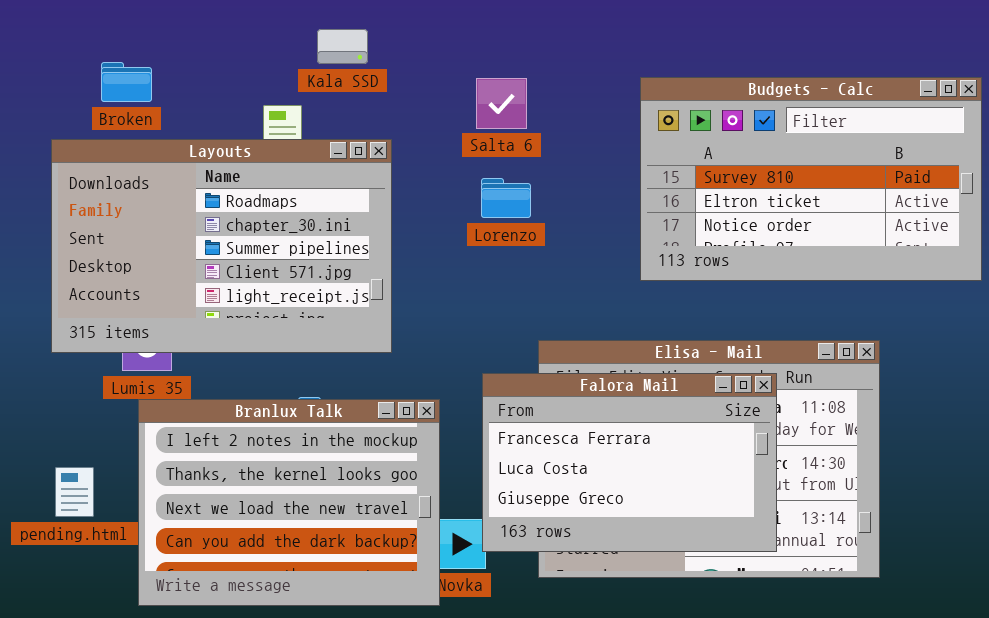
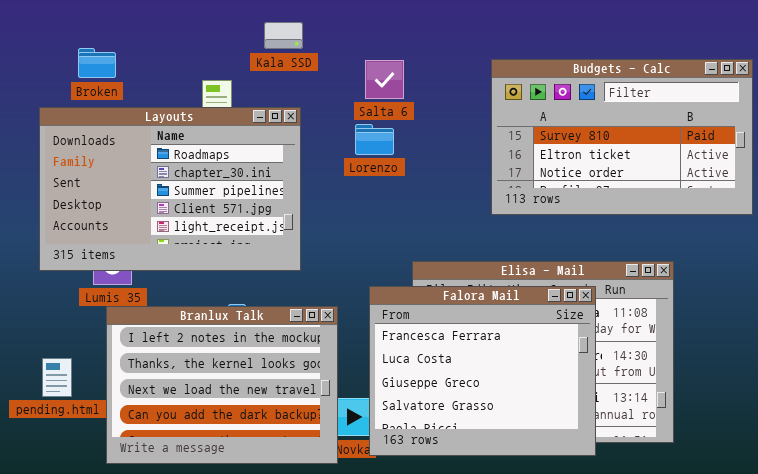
Kala SSD: [317,29,368,64] -> [264,22,303,49], moved
Lorenzo: [481,178,531,218] -> [355,124,394,155], moved
Falora Mail: [482,373,777,552] -> [369,286,596,456], resized

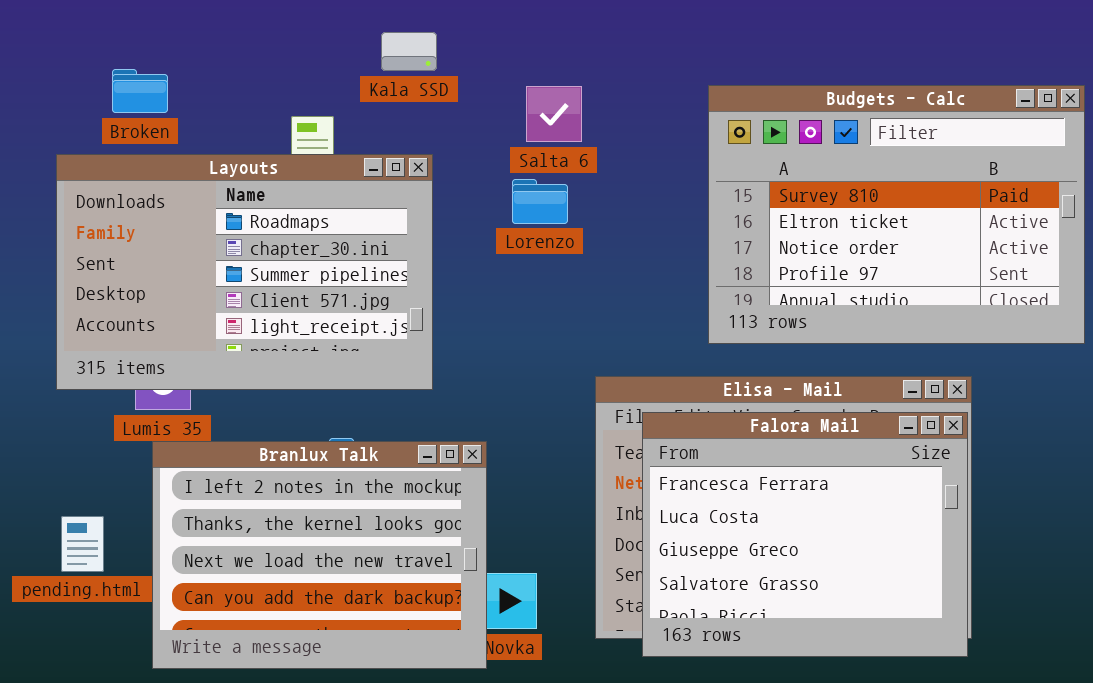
Budgets - Calc: [491,59,753,215] -> [708,85,1085,344], resized
Falora Mail: [369,286,596,456] -> [642,412,968,657], moved

